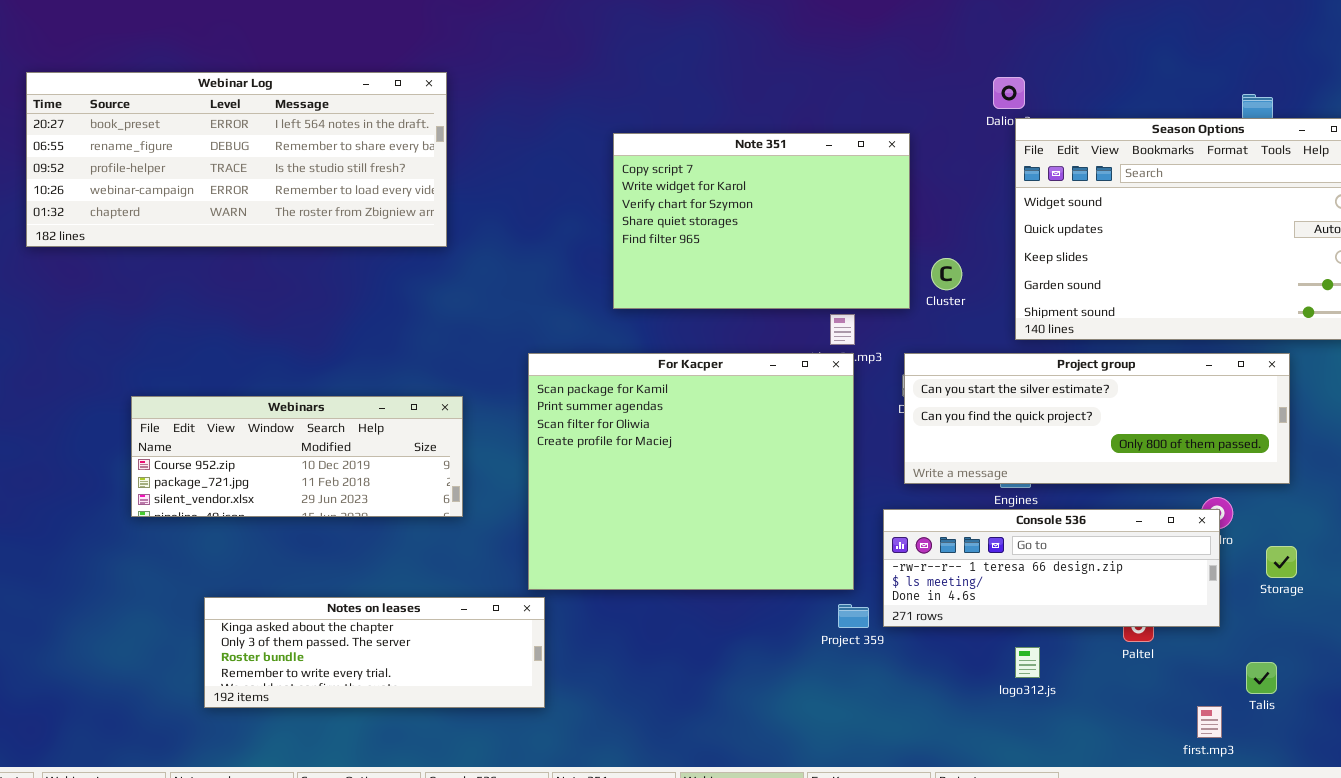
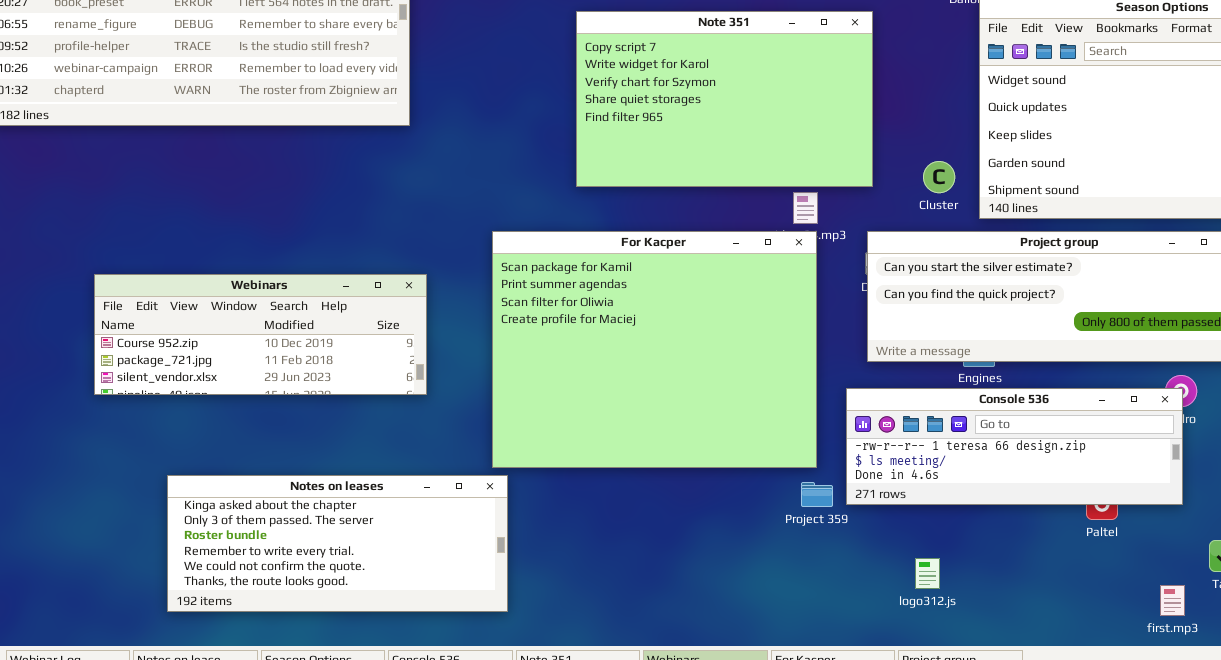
Cluster: [931,258,962,290] -> [923,161,955,193], moved
Notes on leases: [204,597,545,708] -> [167,475,508,612], resized
logo312.js: [1015,647,1040,678] -> [915,558,940,589], moved

